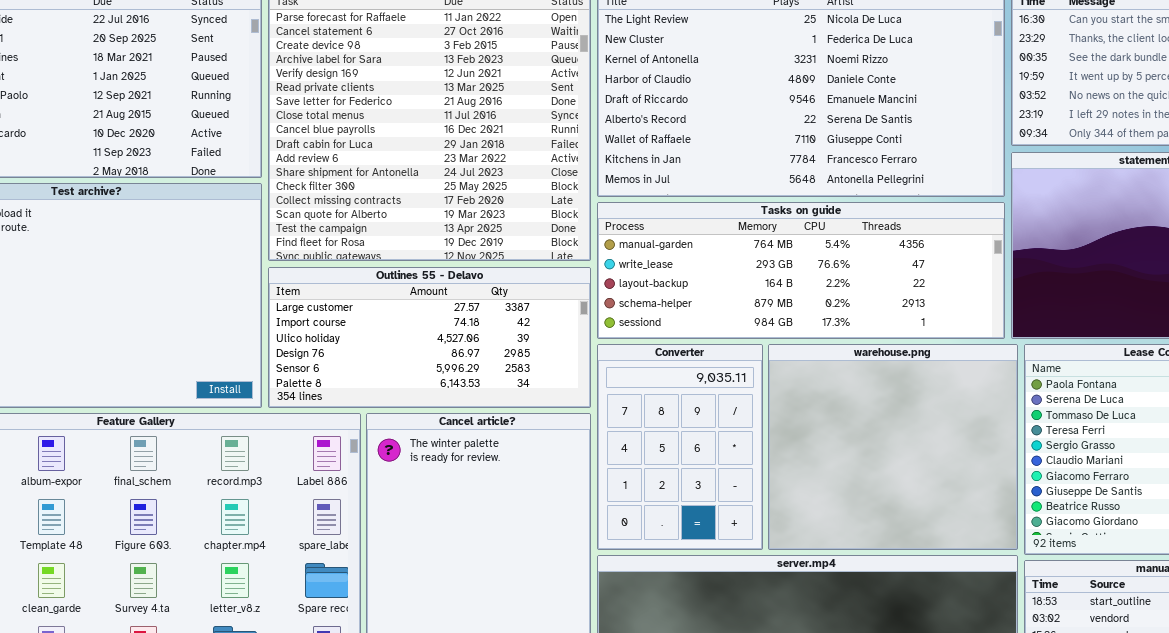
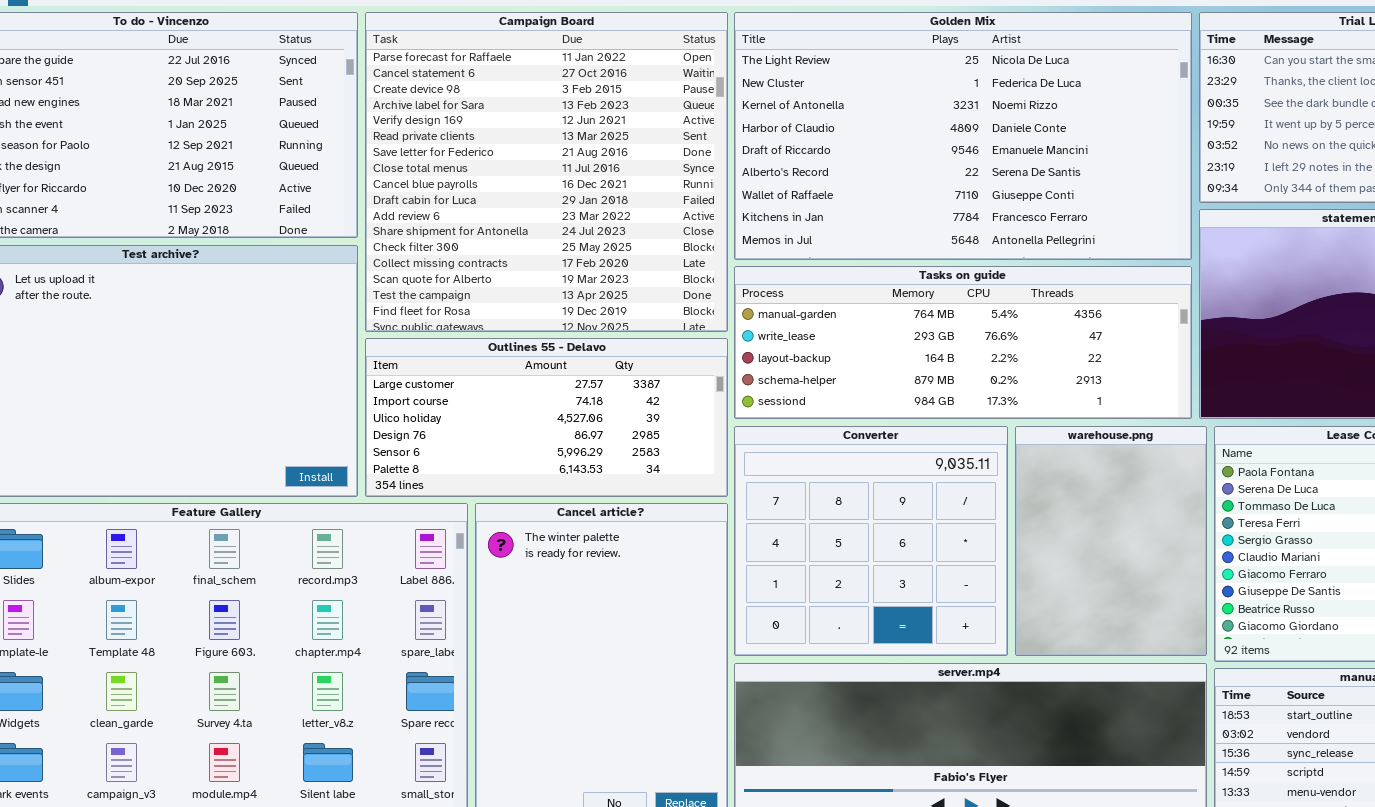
Converter: [597,344,763,550] -> [734,426,1008,656], resized
warehouse.png: [768,344,1018,550] -> [1015,426,1207,656], resized

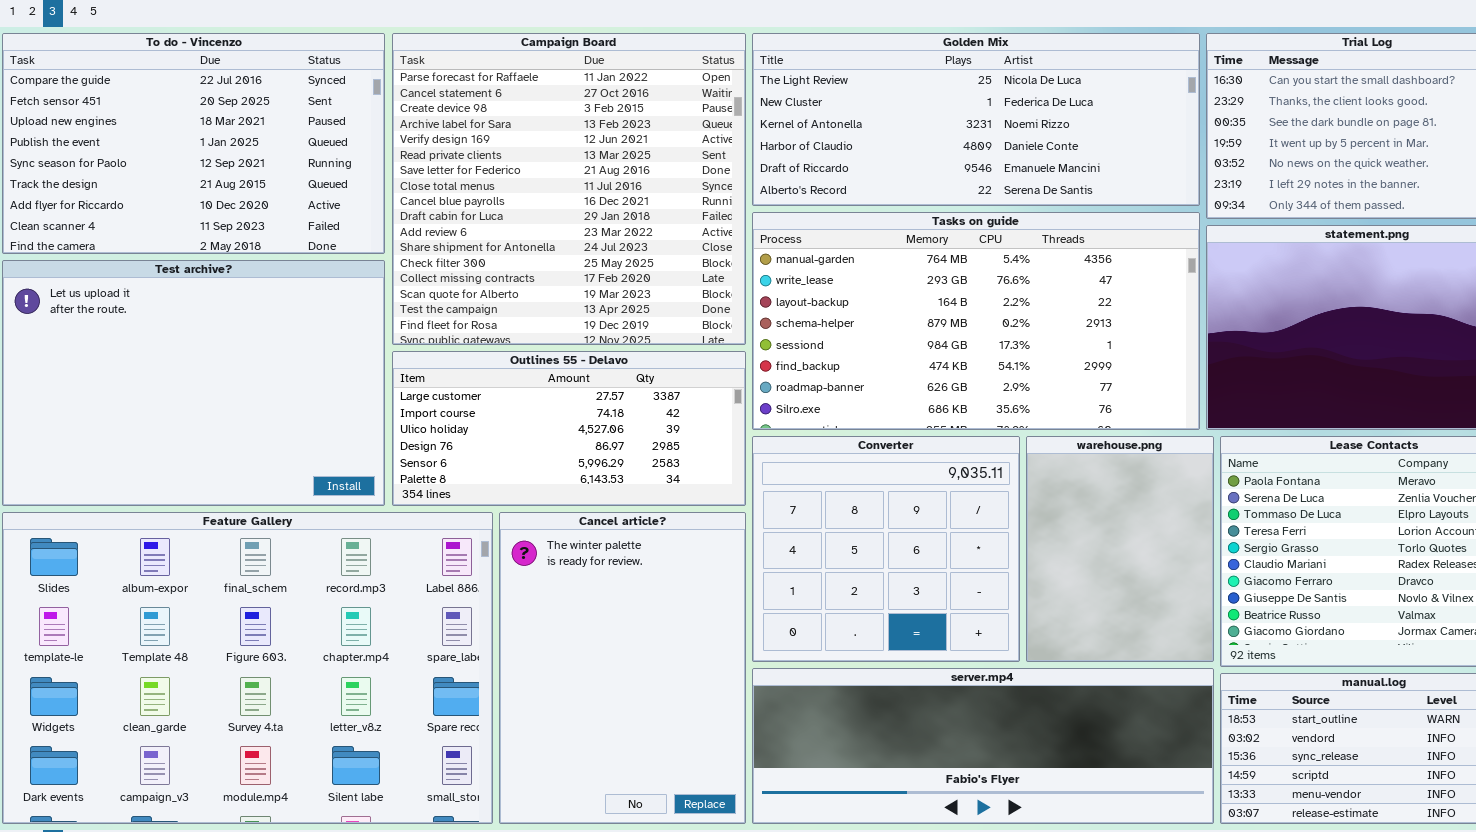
Golden Mix: [734,12,1192,260] -> [752,33,1200,206], resized
Tasks on guide: [734,266,1192,419] -> [752,212,1200,430], resized

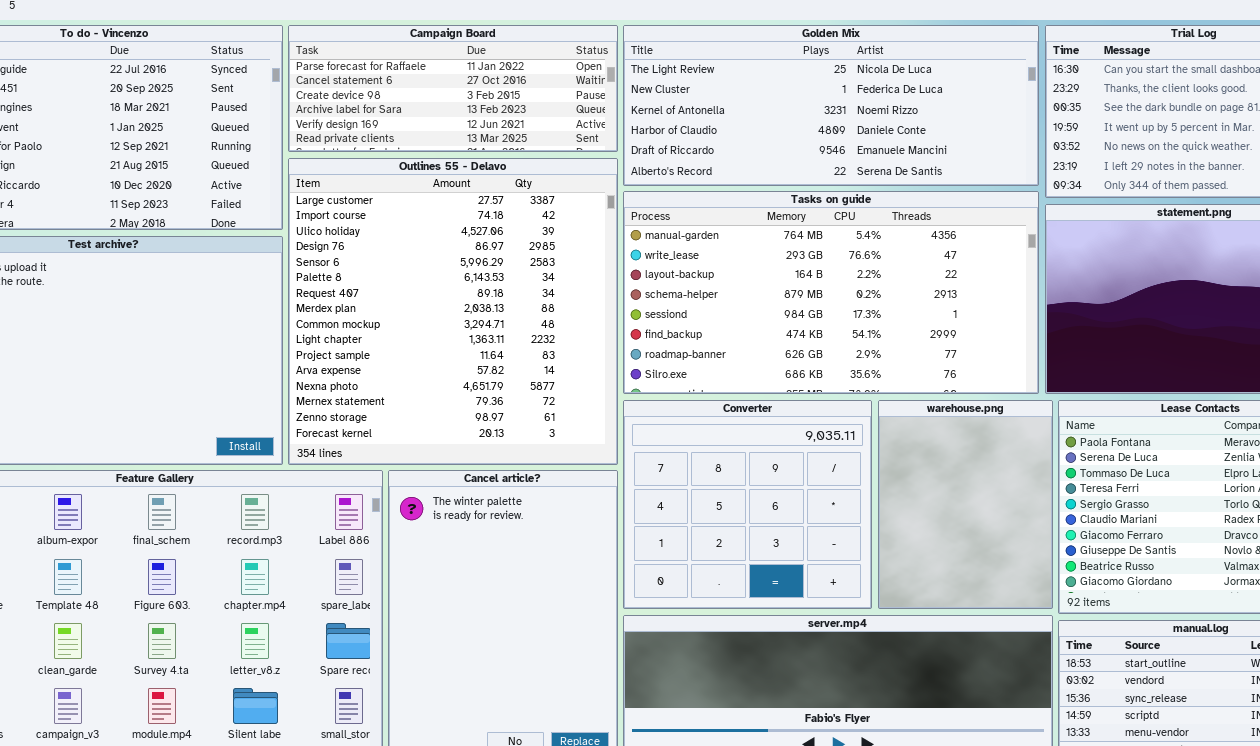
Campaign Board: [392,33,746,345] -> [288,25,618,152], resized
Outlines 55 - Delavo: [392,351,746,506] -> [288,158,618,465], resized

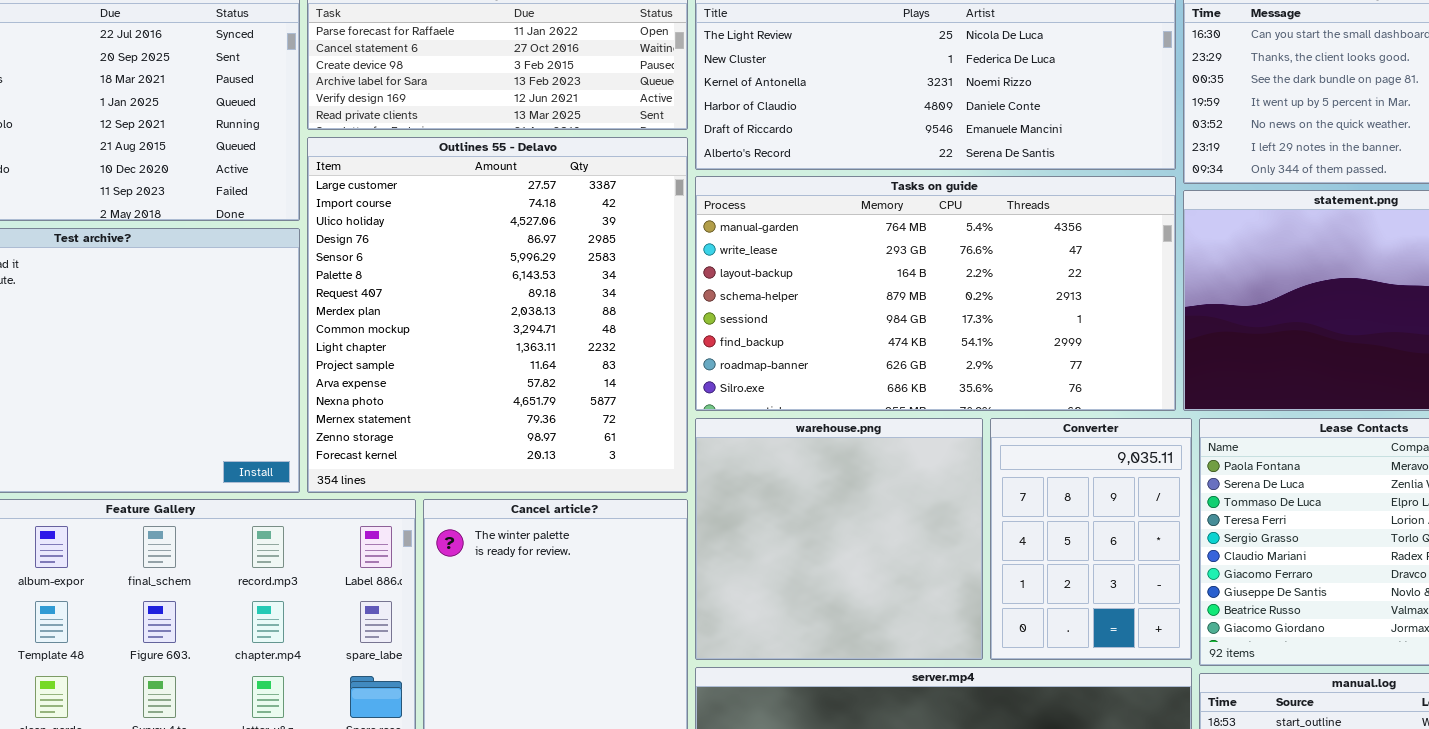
Converter: [623,400,872,609] -> [990,418,1192,660], moved, resized
warehouse.png: [878,400,1053,609] -> [695,418,983,660], moved, resized

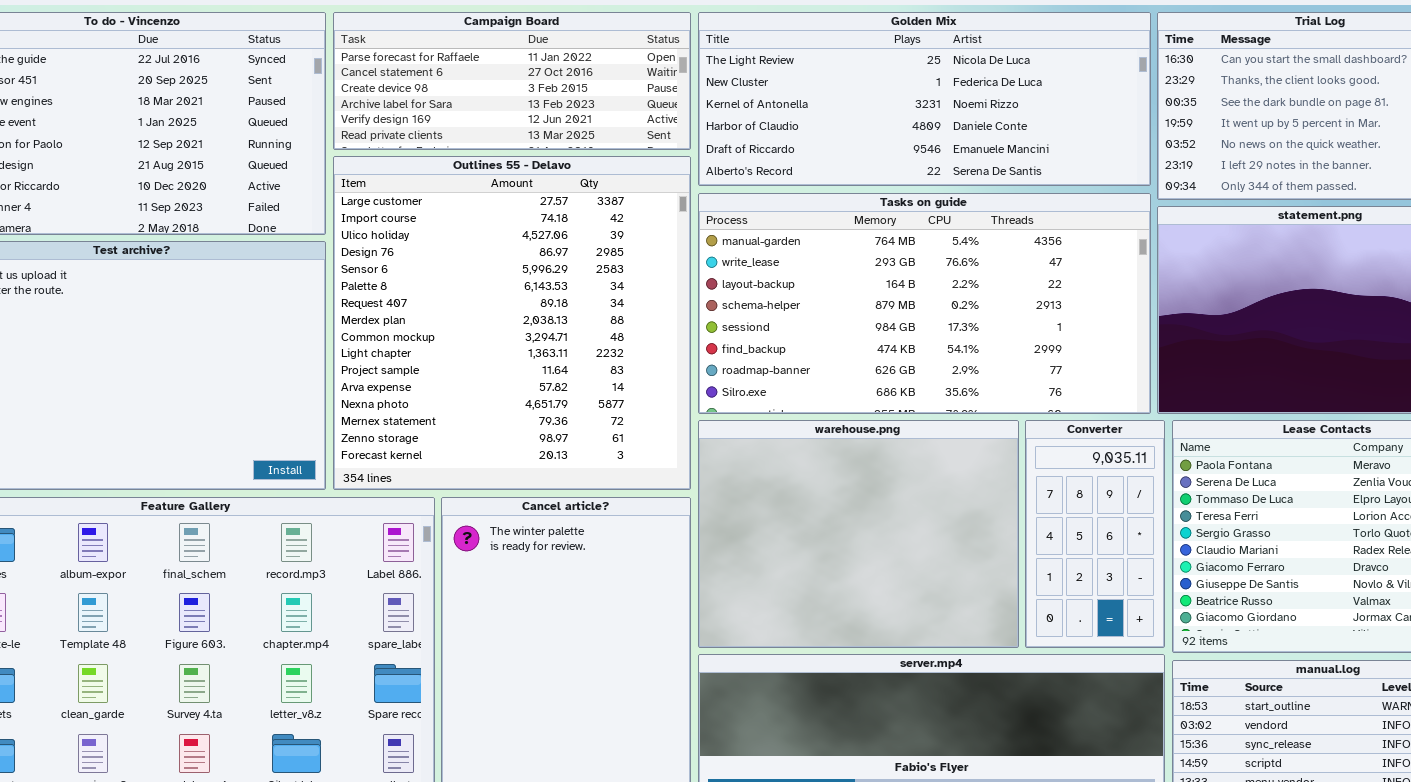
warehouse.png: [695,418,983,660] -> [698,420,1019,648], resized
Converter: [990,418,1192,660] -> [1025,420,1165,648], resized

